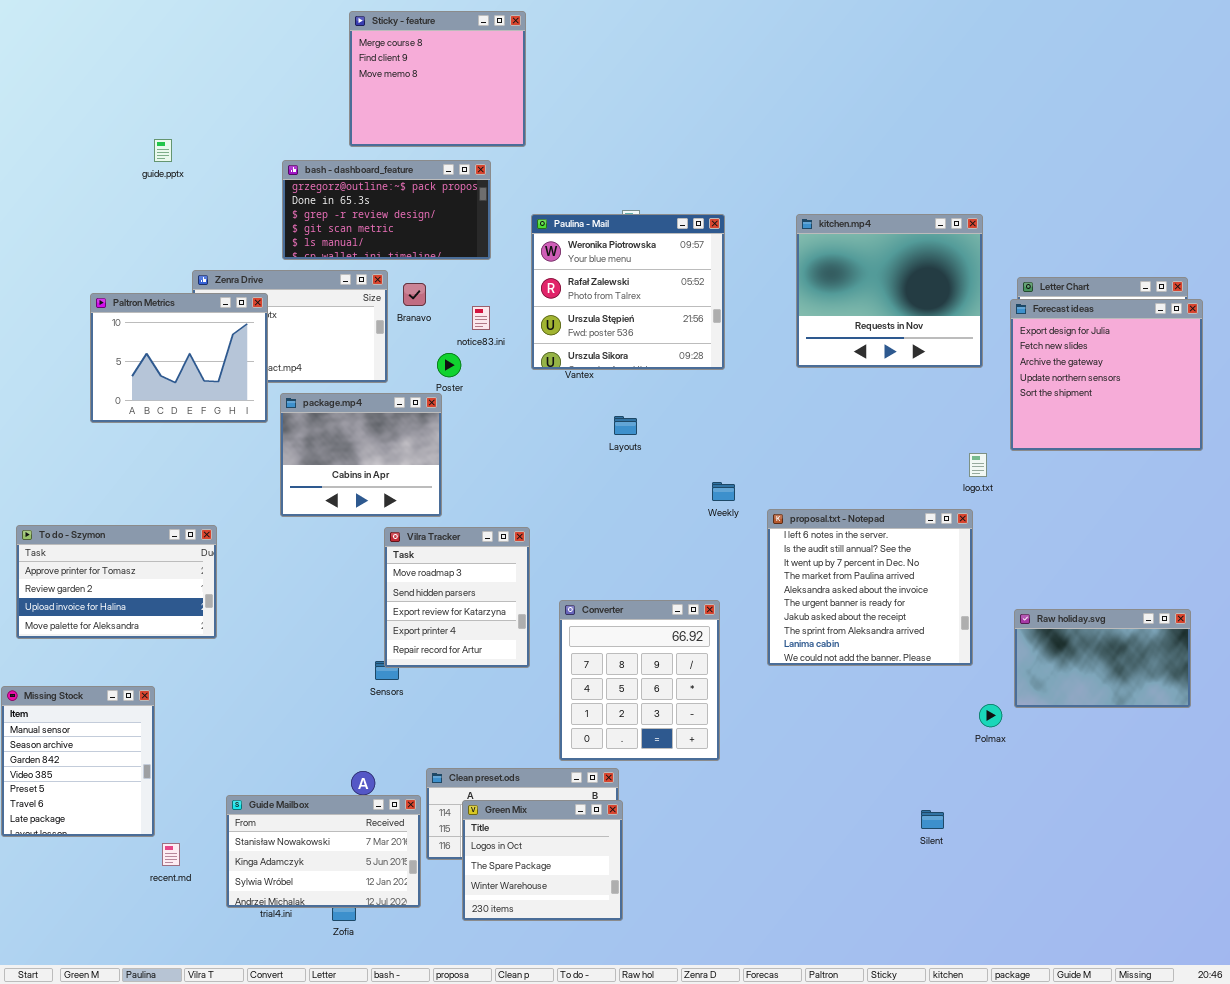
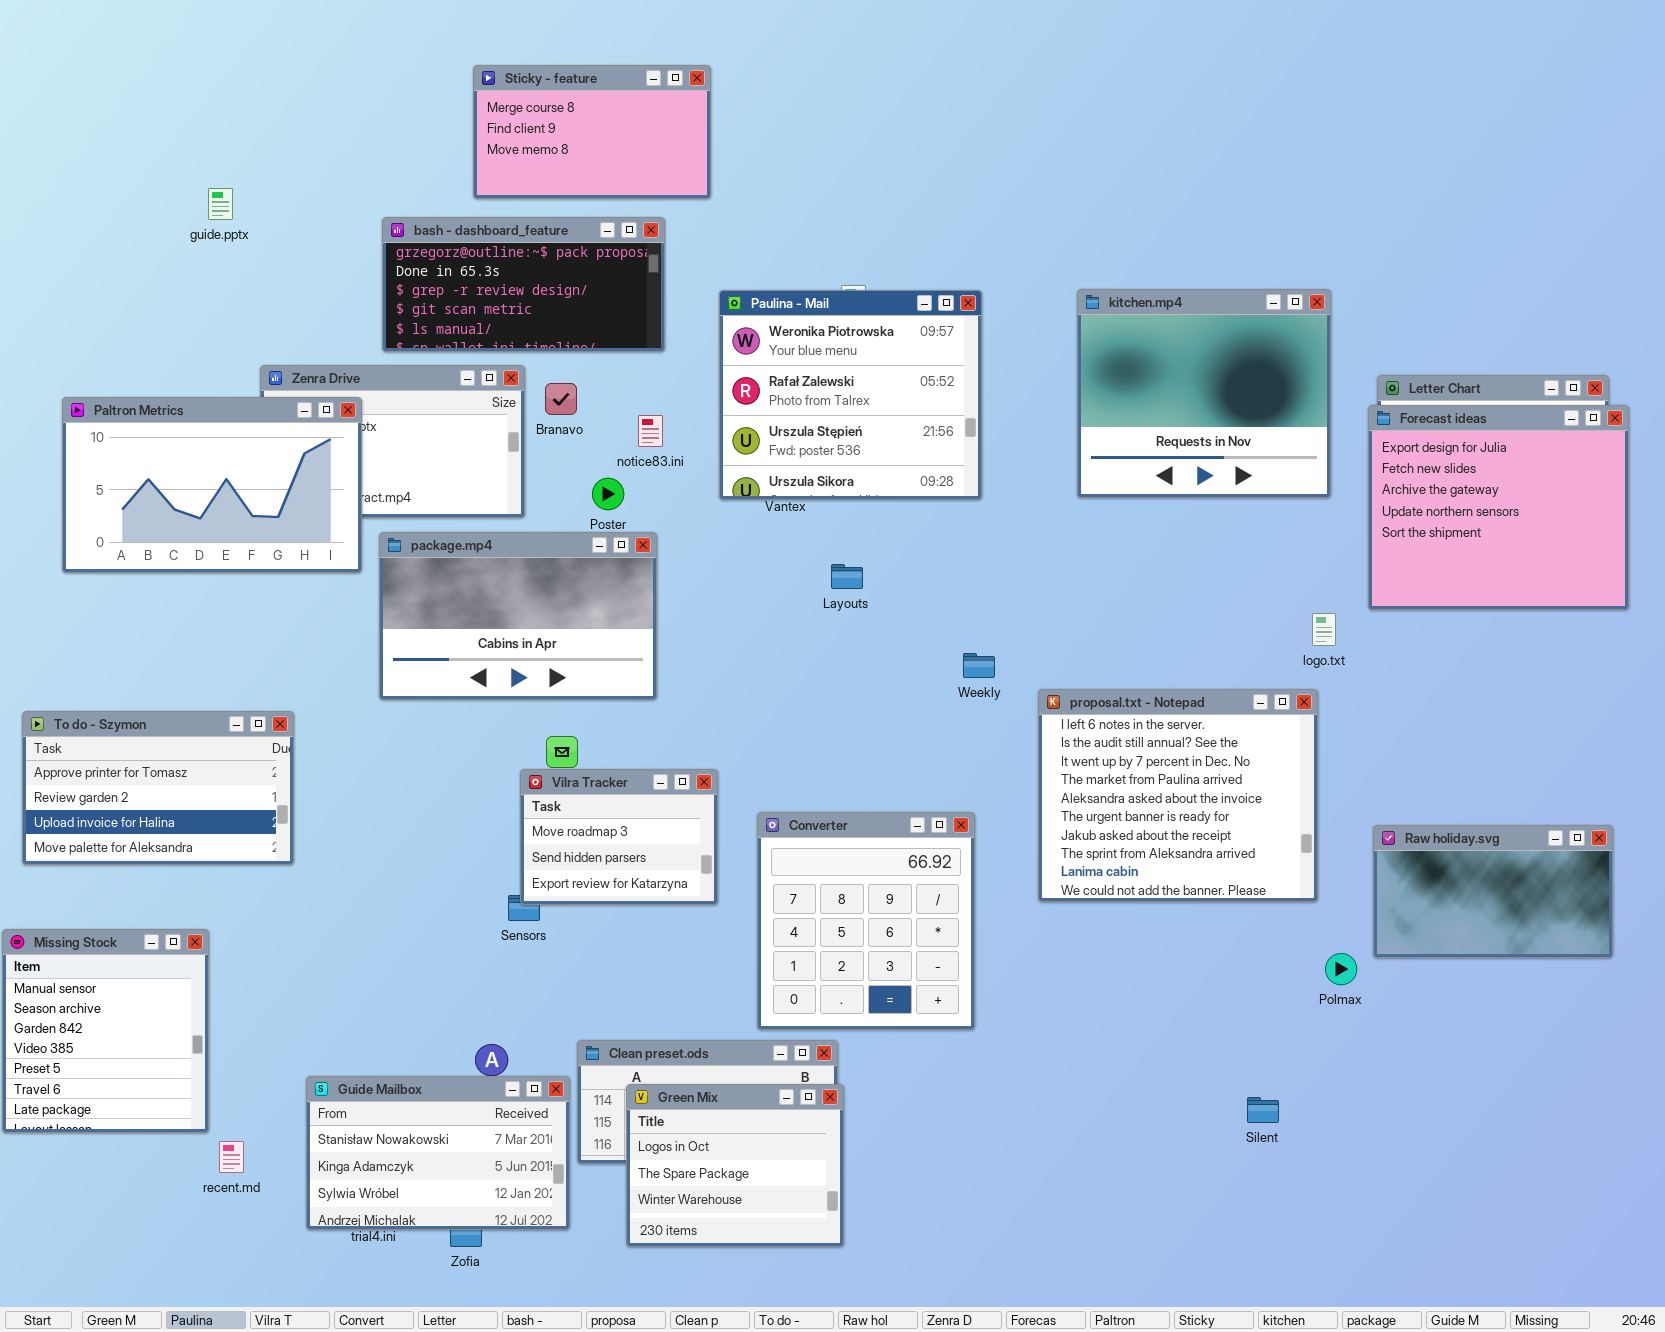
Sticky - feature: [349,11,526,147] -> [473,65,711,199], resized
Paltron Metrics: [90,293,268,423] -> [62,397,362,573], resized
package.mp4: [280,393,442,517] -> [379,532,657,700], resized
Vilra Tracker: [384,527,530,668] -> [520,769,718,905], resized

